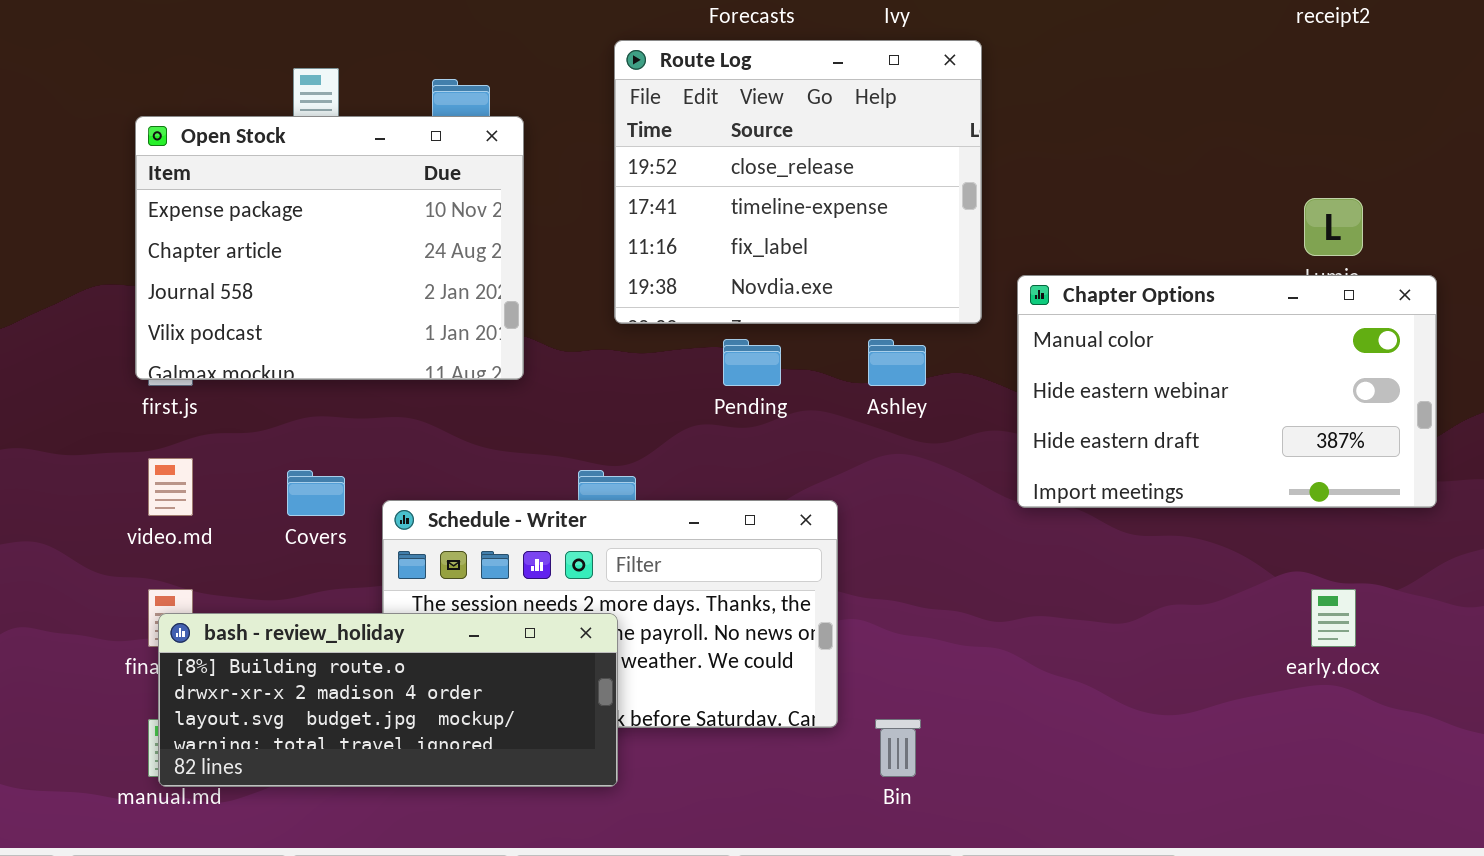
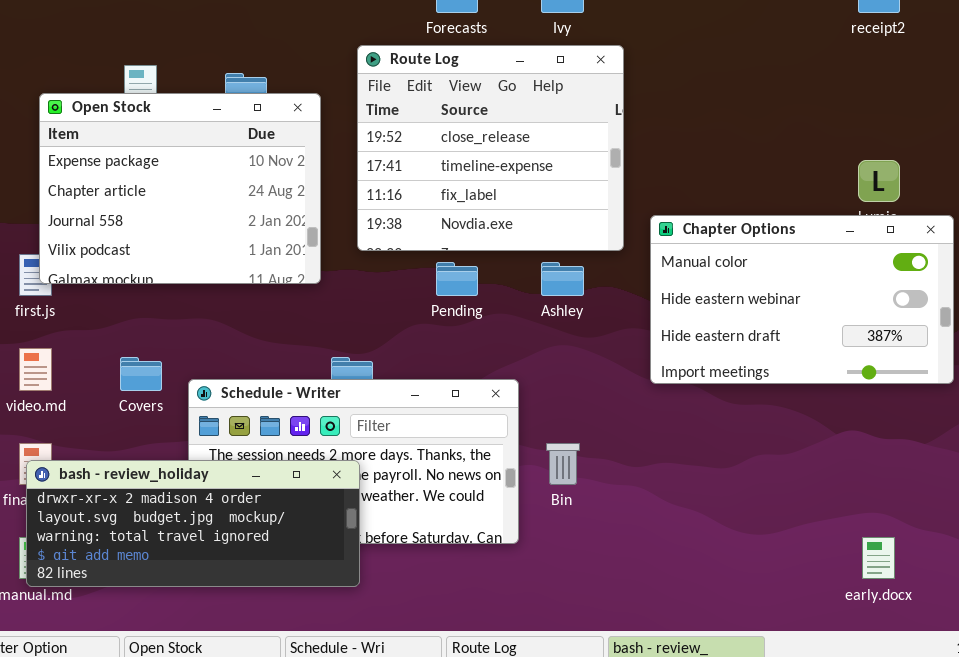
Open Stock: [135,116,524,380] -> [39,93,321,284], moved
early.docx: [1311,589,1356,647] -> [862,537,895,579], moved
bash - review_holiday: [158,613,618,787] -> [26,460,360,587], scrolled down 1 row
Bin: [875,719,921,777] -> [546,443,580,485], moved

